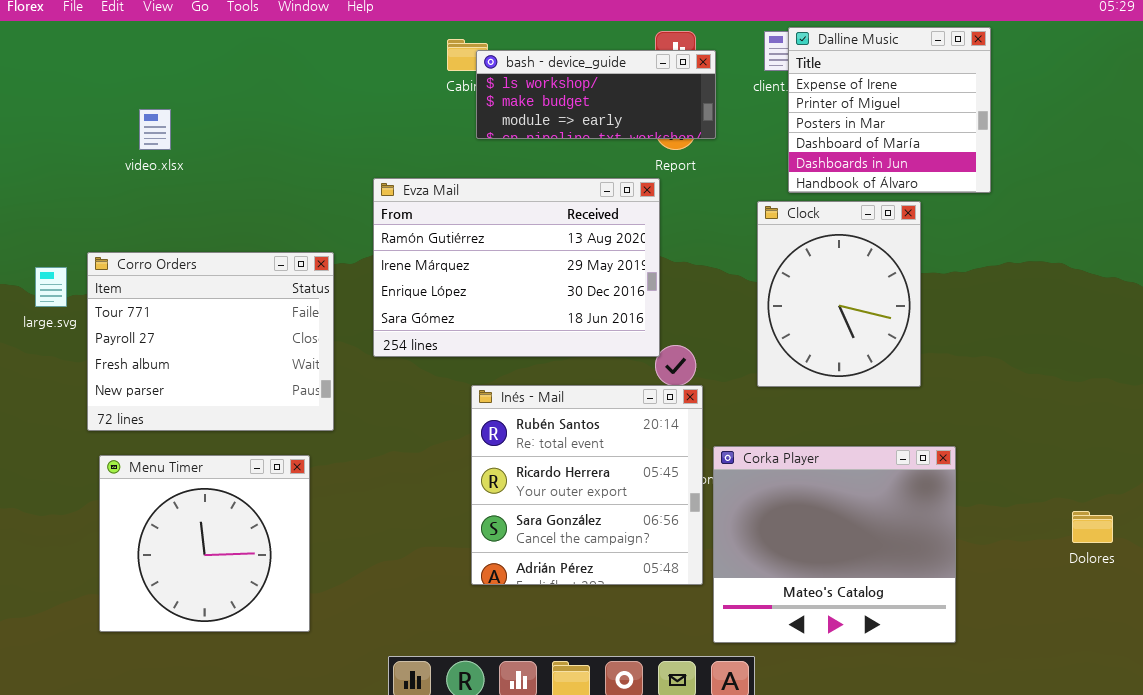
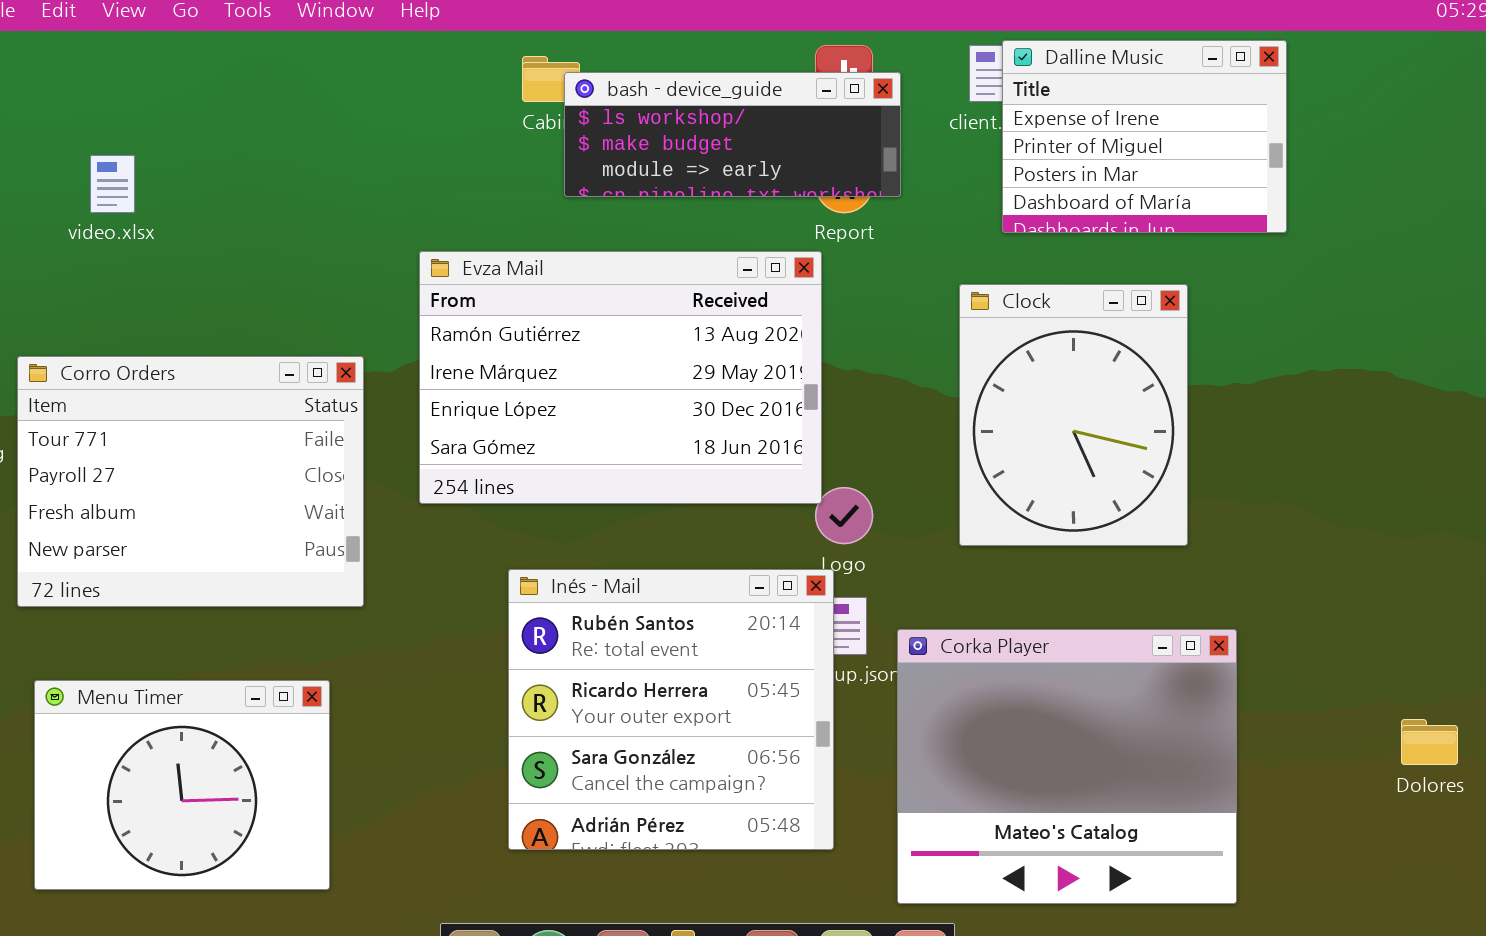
Dalline Music: [788,27,991,193] -> [1002,40,1287,233], resized
Inés - Mail: [471,385,703,585] -> [508,569,834,850], moved
Menu Timer: [99,455,310,632] -> [34,680,330,890], resized

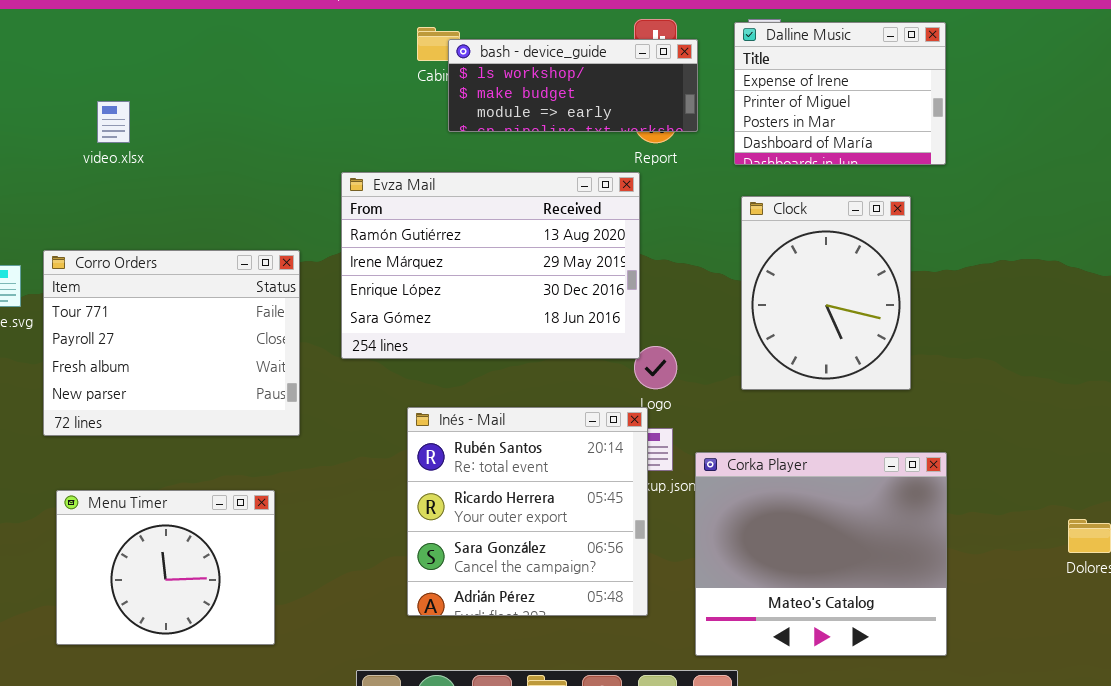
Dalline Music: [1002,40,1287,233] -> [734,22,946,165], moved

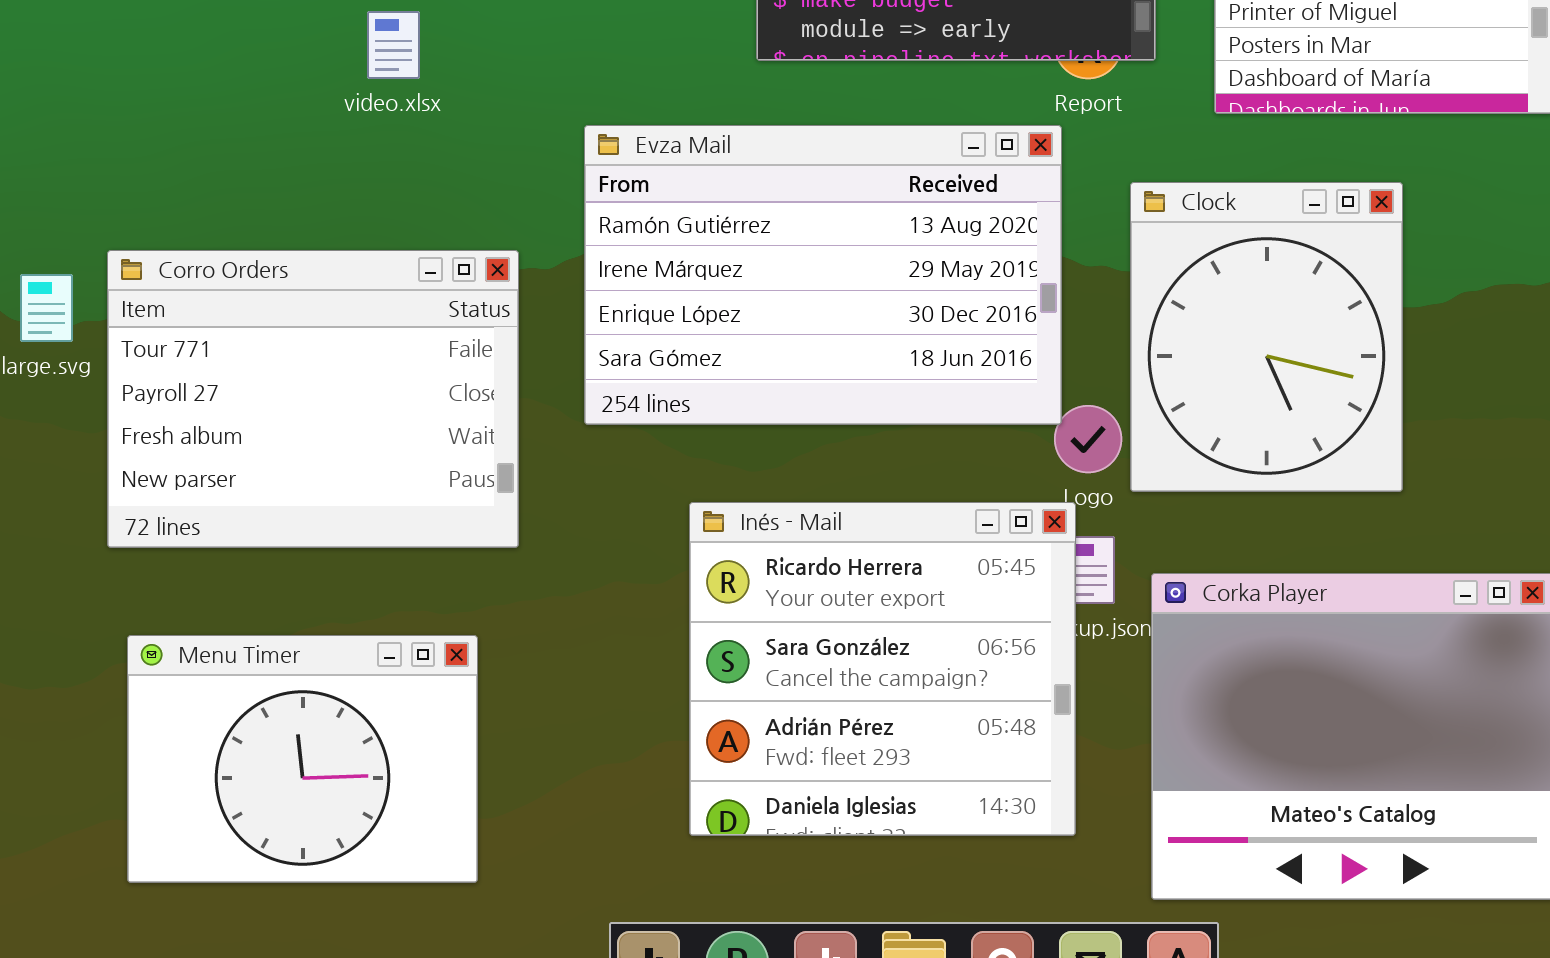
video.xlsx: [97,101,130,143] -> [367,11,420,79], moved
Clock: [741,196,911,390] -> [1130,182,1403,492], moved
Inés - Mail: [407,407,648,616] -> [689,502,1076,836], scrolled down 1 row

